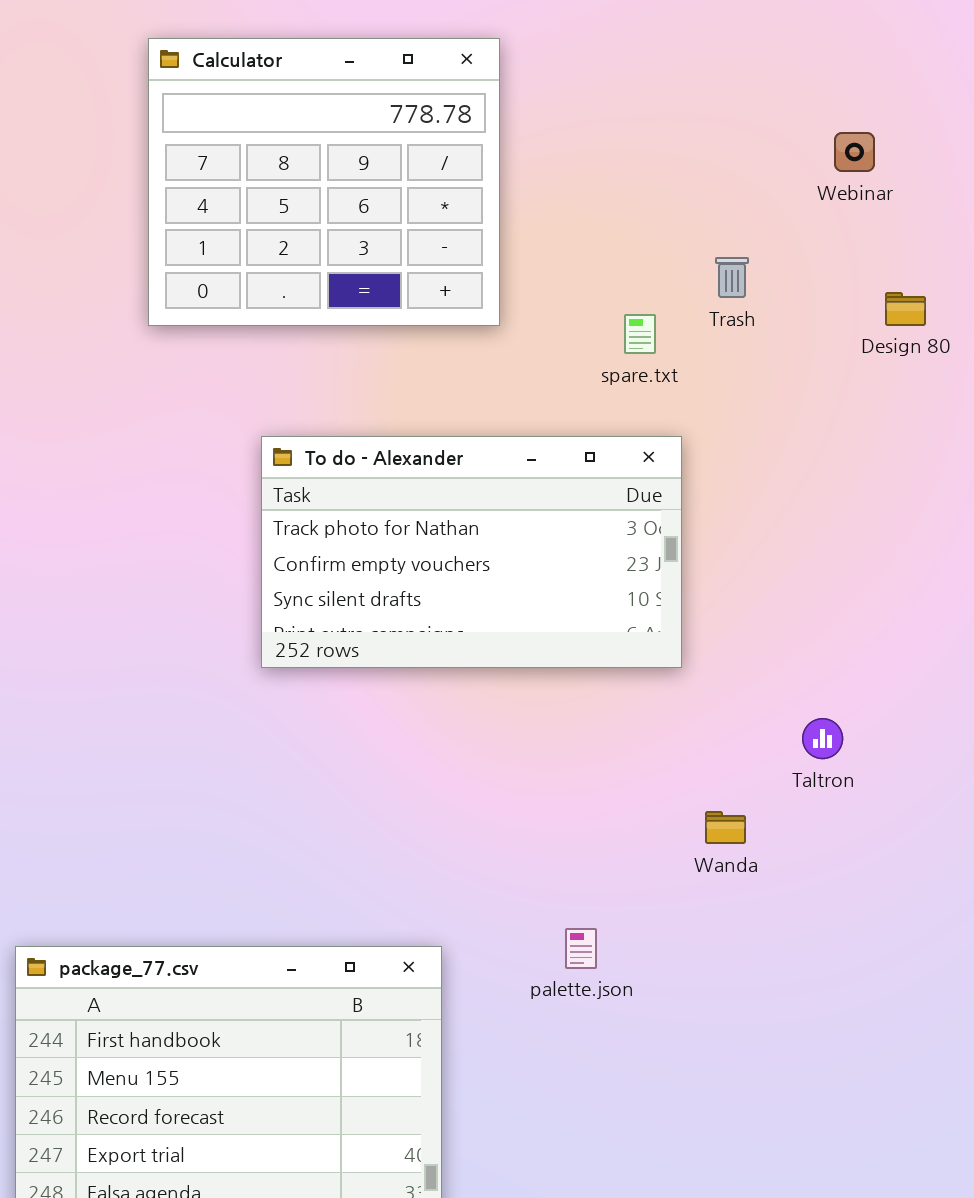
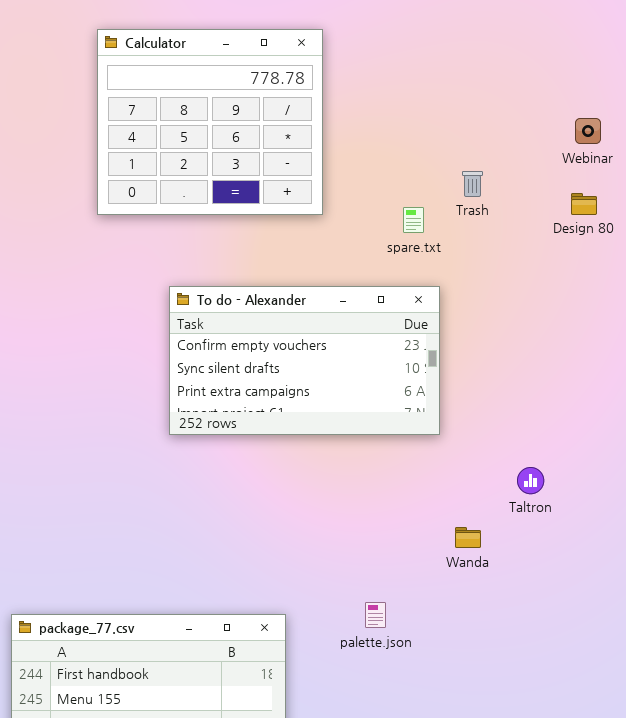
Webinar: [834,132,875,172] -> [575,118,601,144], moved
To do - Alexander: [261,436,682,668] -> [169,286,440,435], scrolled down 1 row

